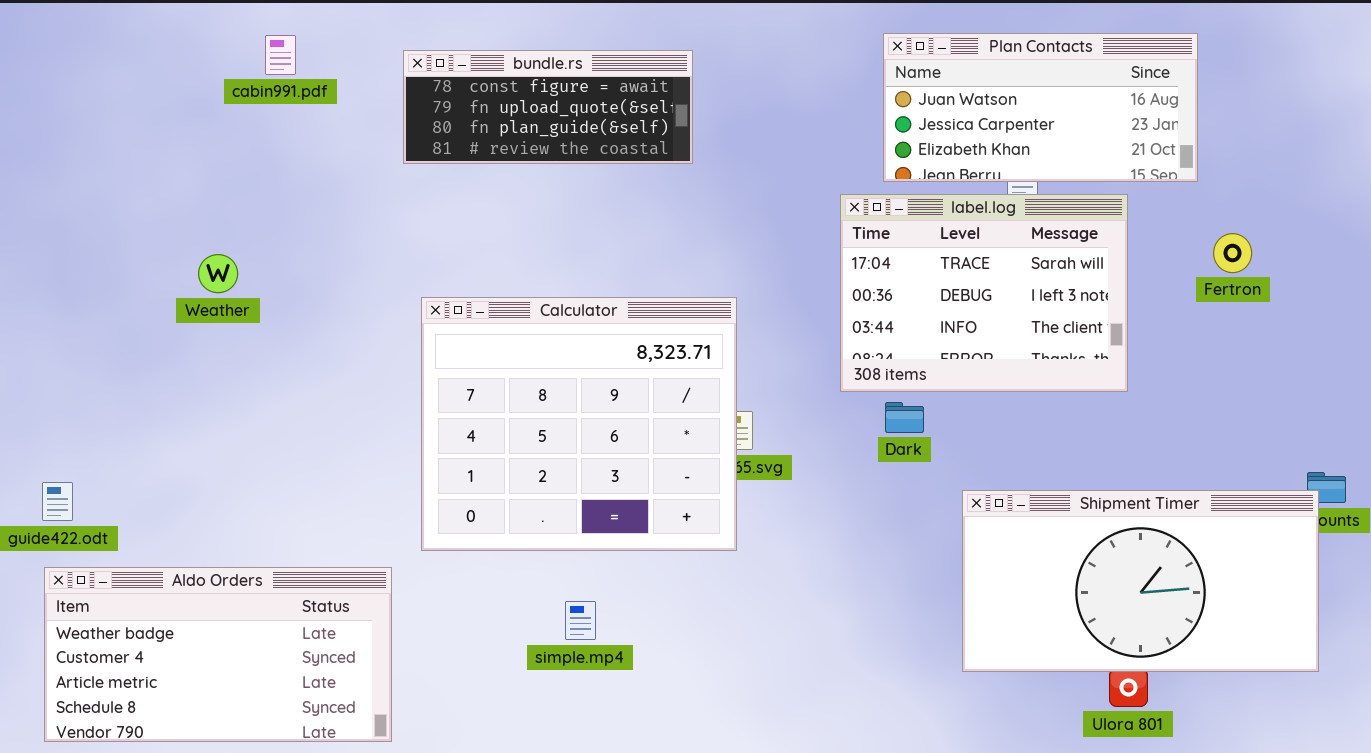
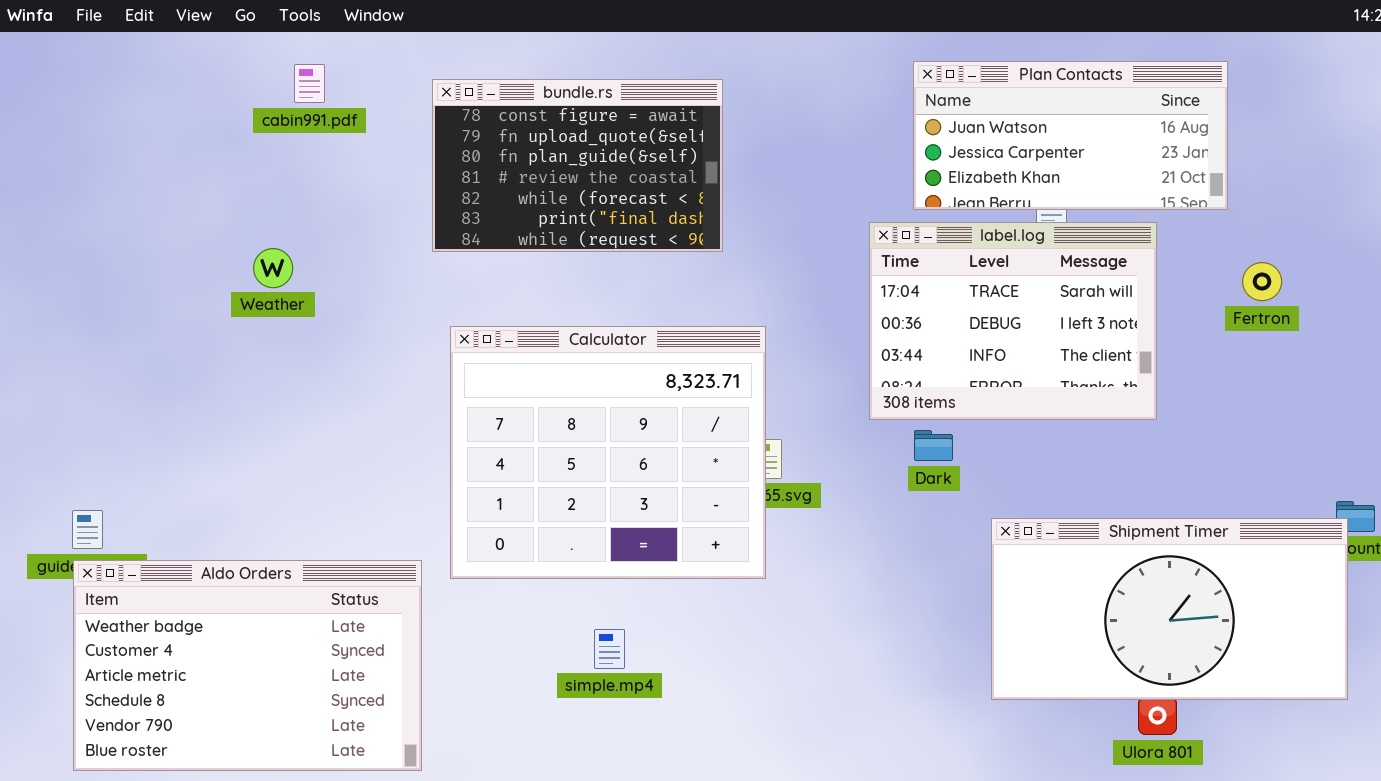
bundle.rs: [403,50,693,164] -> [432,79,723,252], resized
Weather: [198,254,238,293] -> [253,248,293,288], moved
Aldo Orders: [44,567,392,742] -> [73,560,422,771], resized

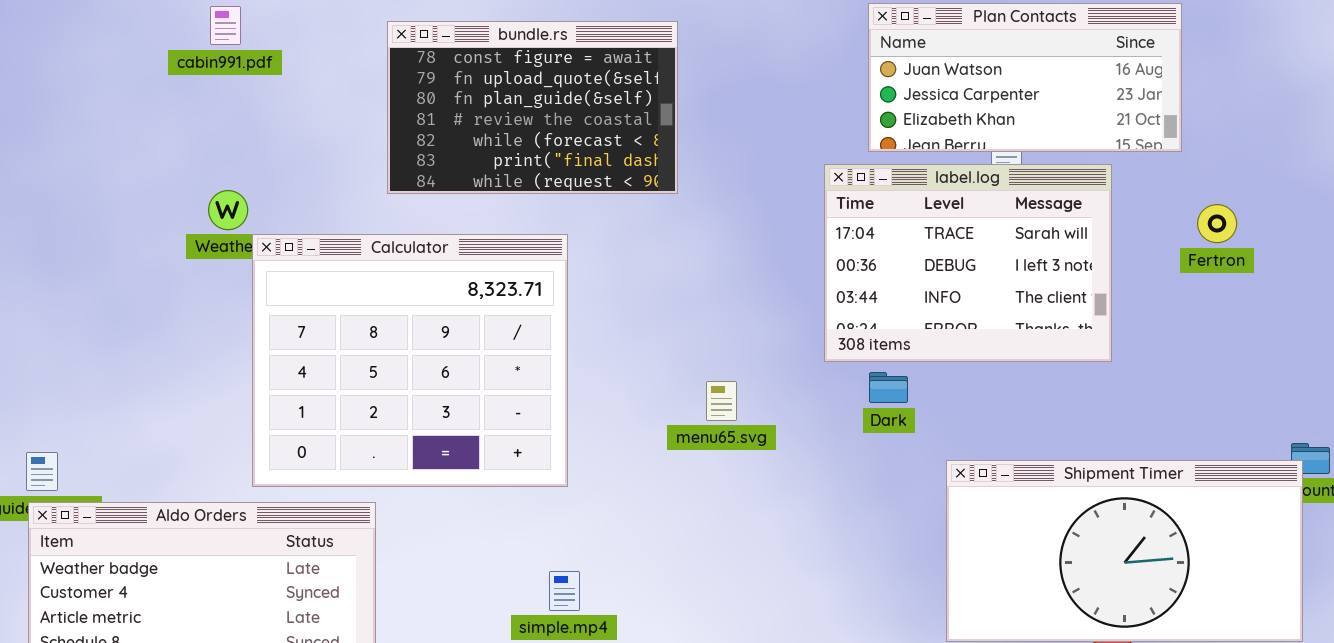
cabin991.pdf: [294,64,325,103] -> [210,6,241,45], moved
Calculator: [450,326,766,579] -> [252,234,568,487], moved

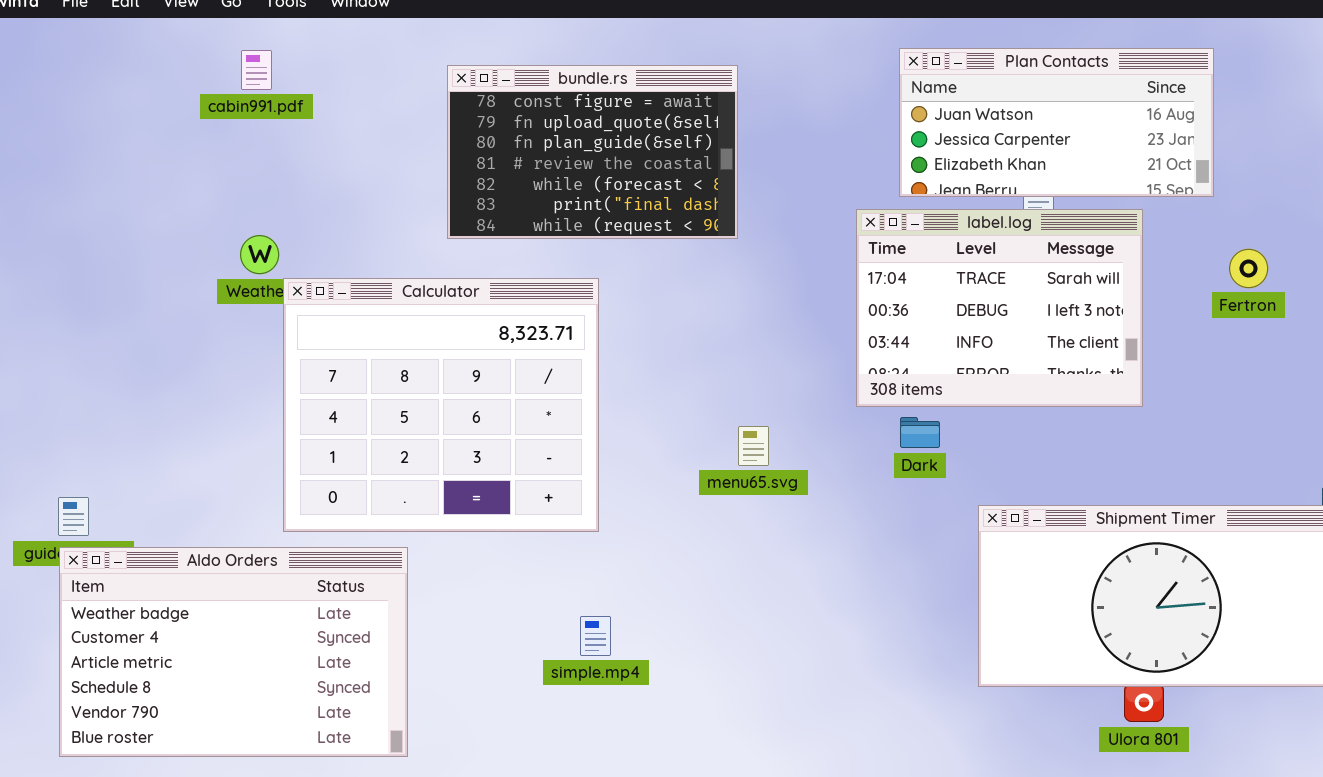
bundle.rs: [387,21,678,194] -> [447,65,738,239], moved

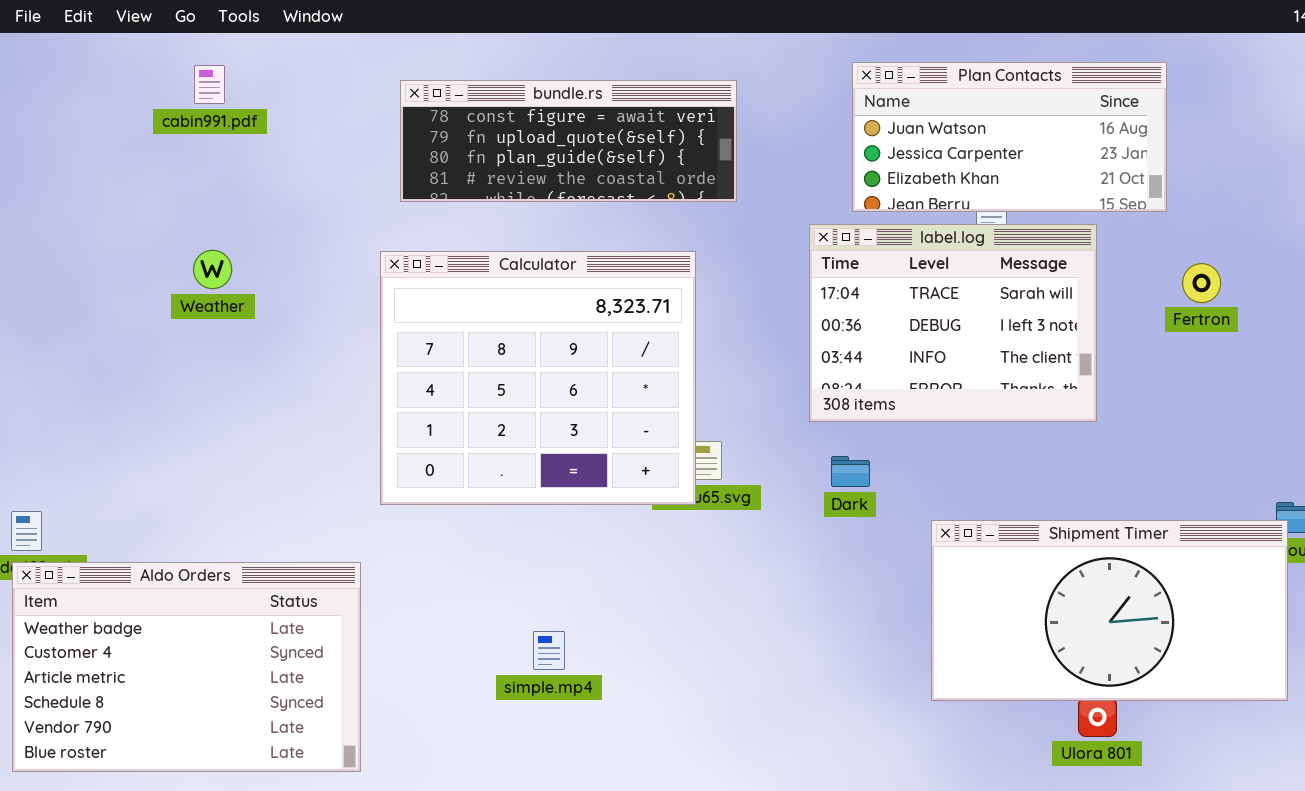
bundle.rs: [447,65,738,239] -> [400,80,737,202], resized
Calculator: [283,278,599,532] -> [380,251,696,505], moved
Dark: [900,417,940,448] -> [831,456,870,487], moved

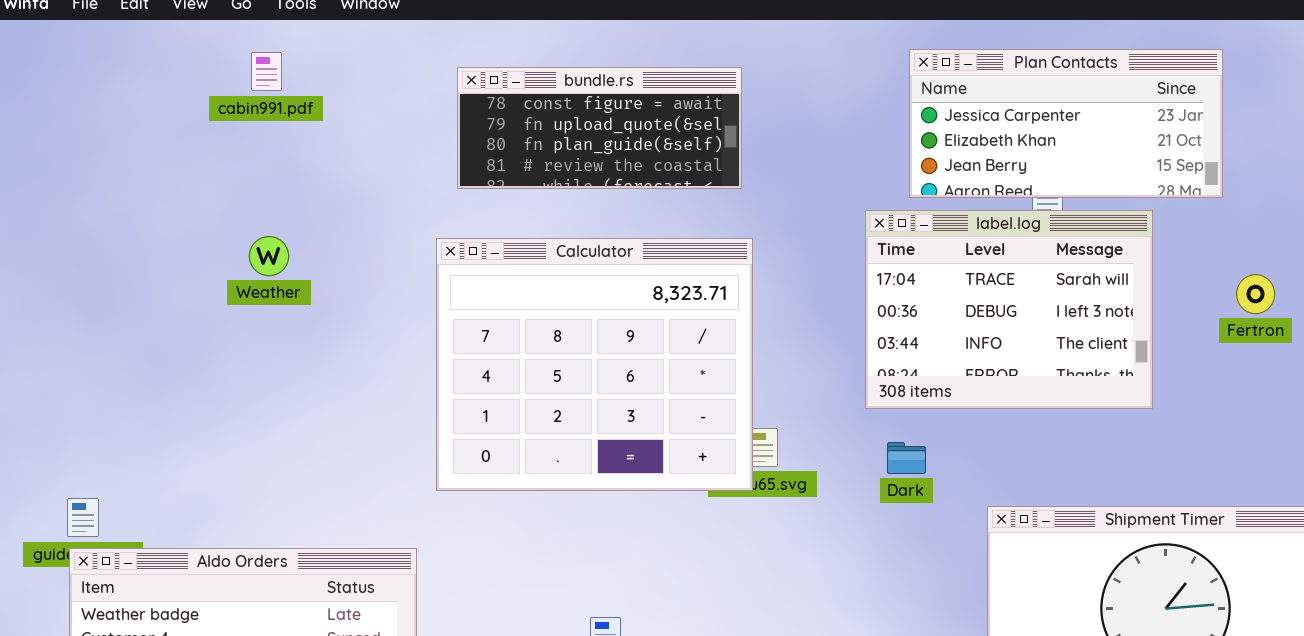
Plan Contacts: [852,62,1167,212] -> [909,49,1223,198], scrolled down 1 row
bundle.rs: [400,80,737,202] -> [457,67,742,189], resized
Fertron: [1182,263,1221,303] -> [1236,274,1275,314], moved

